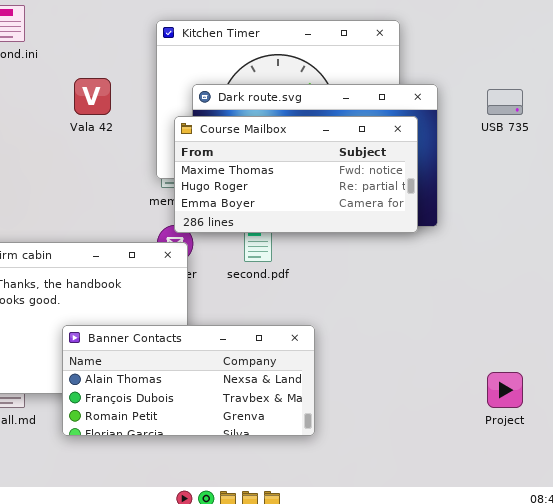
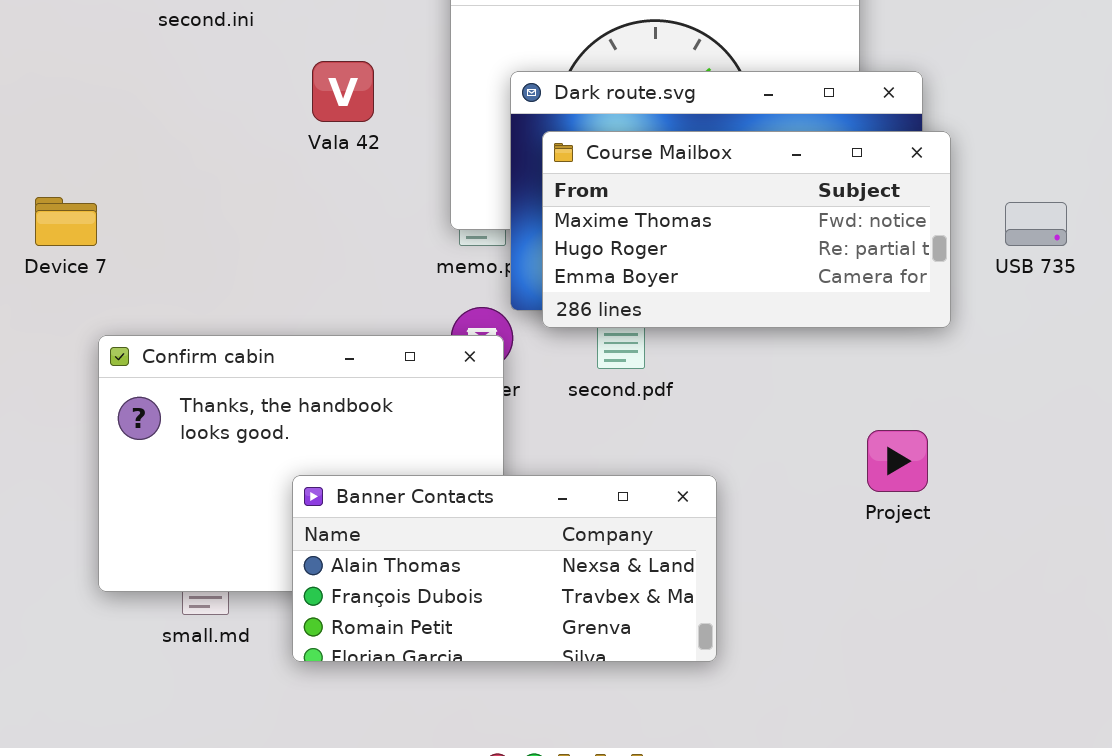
USB 735: [487,89,523,115] -> [1005,202,1067,246], moved
Course Mailbox: [174,116,418,233] -> [542,131,951,328], moved
Project: [487,372,523,408] -> [867,430,928,492], moved

